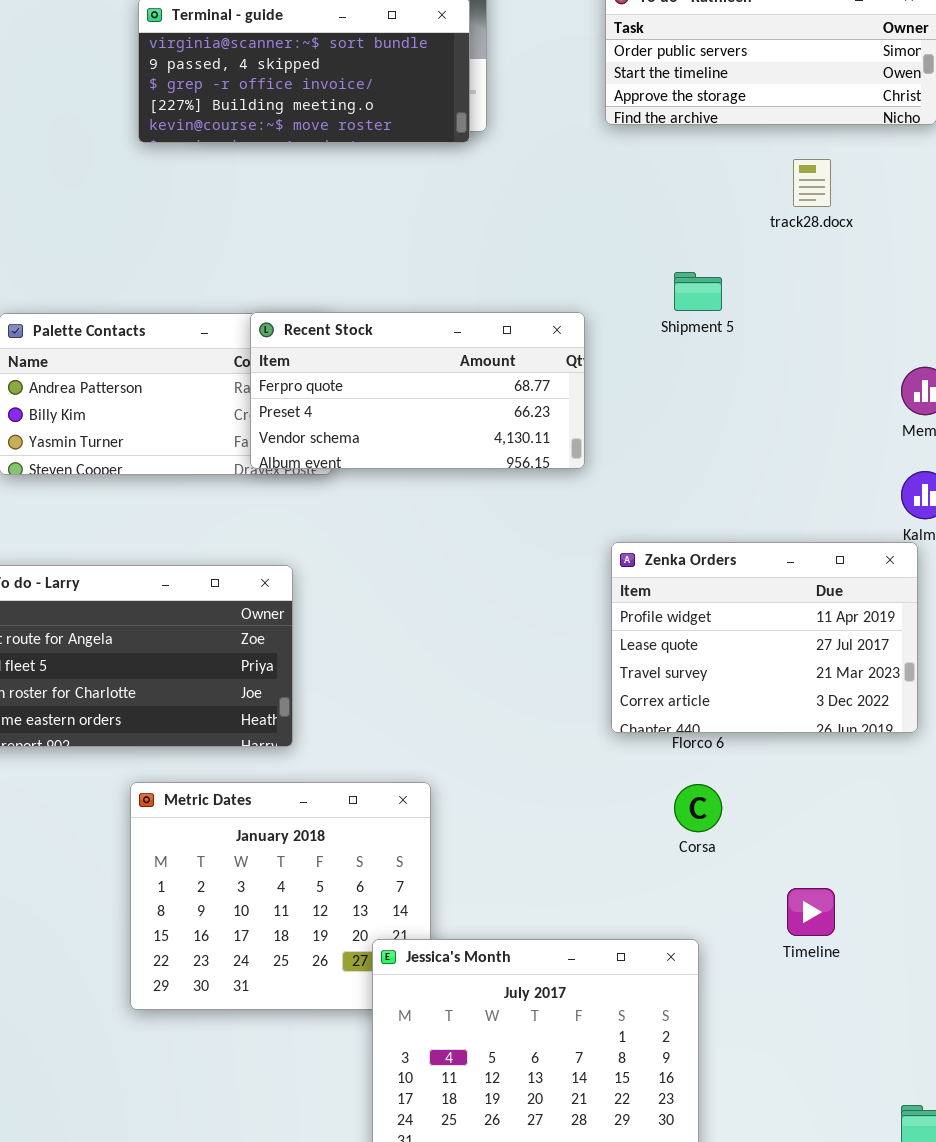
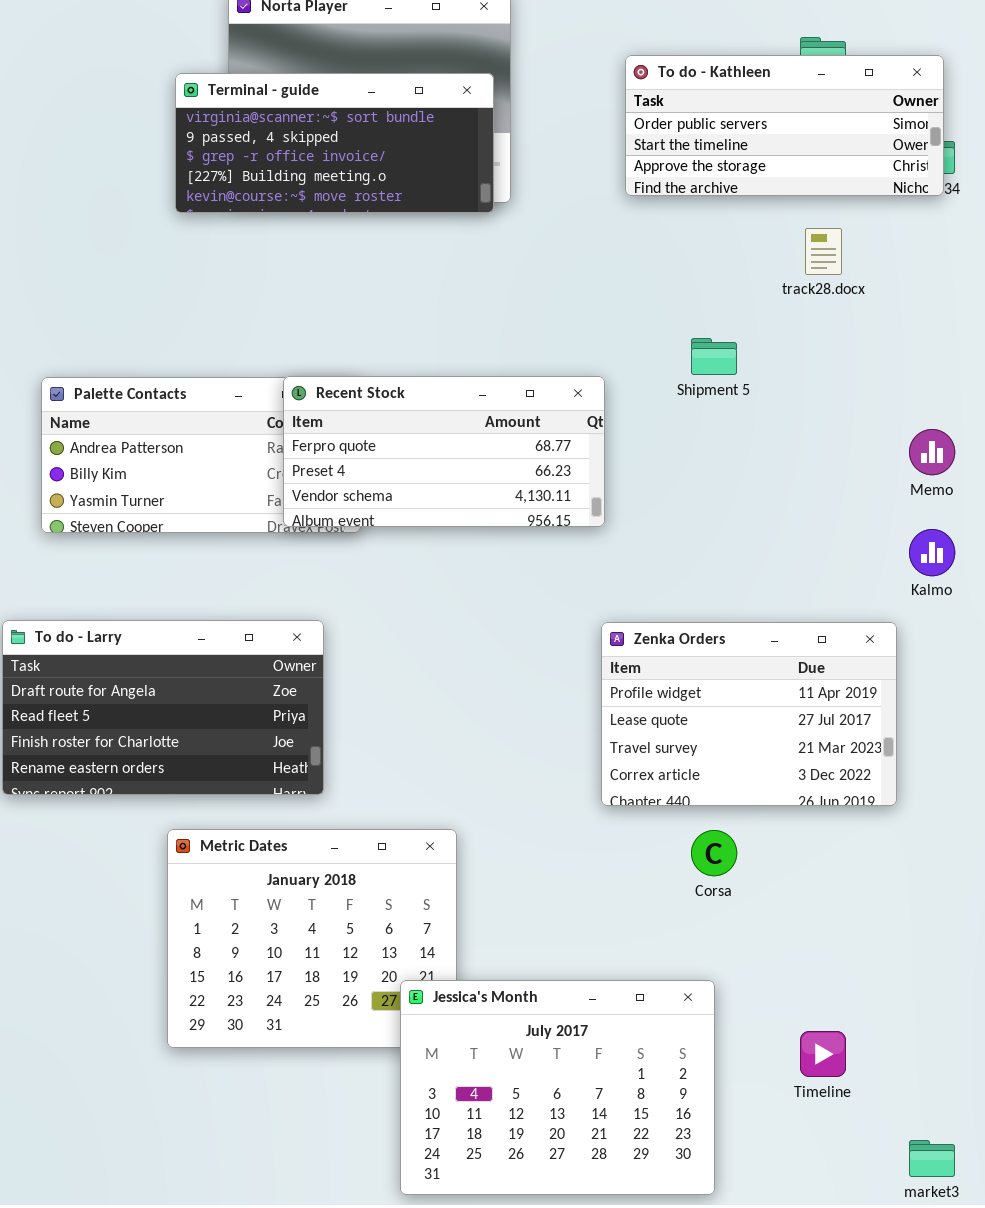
Zenka Orders: [611,542,918,733] -> [601,622,897,806], moved
Timeline: [787,888,835,936] -> [800,1031,846,1077], moved

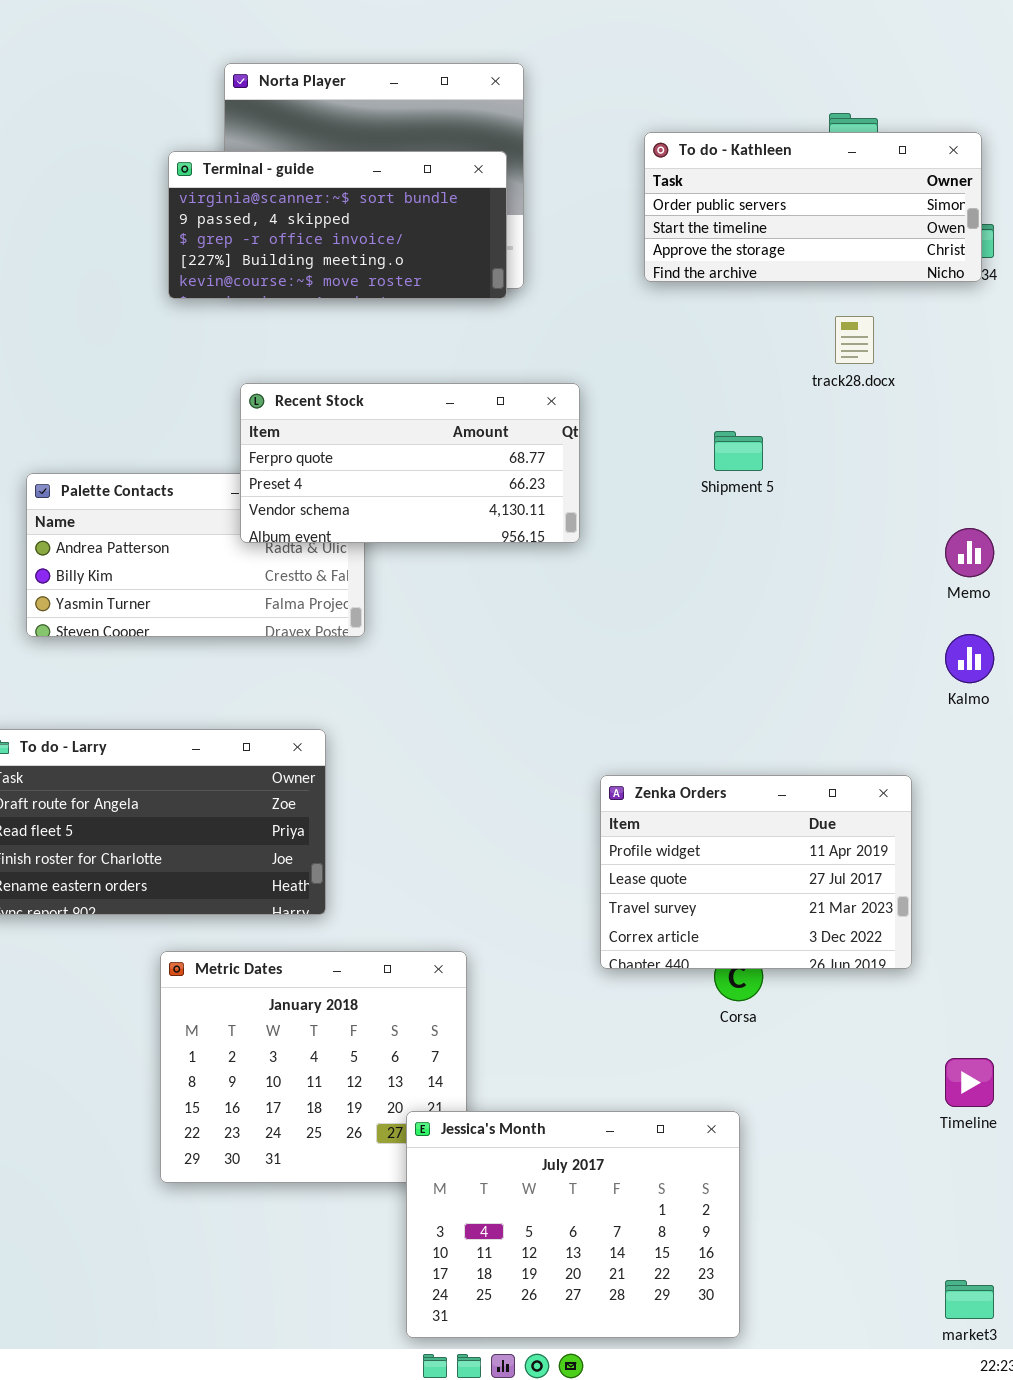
Recent Stock: [283,376,605,527] -> [240,383,580,543], moved
Zenka Orders: [601,622,897,806] -> [600,775,912,969], moved
Timeline: [800,1031,846,1077] -> [945,1058,994,1107], moved

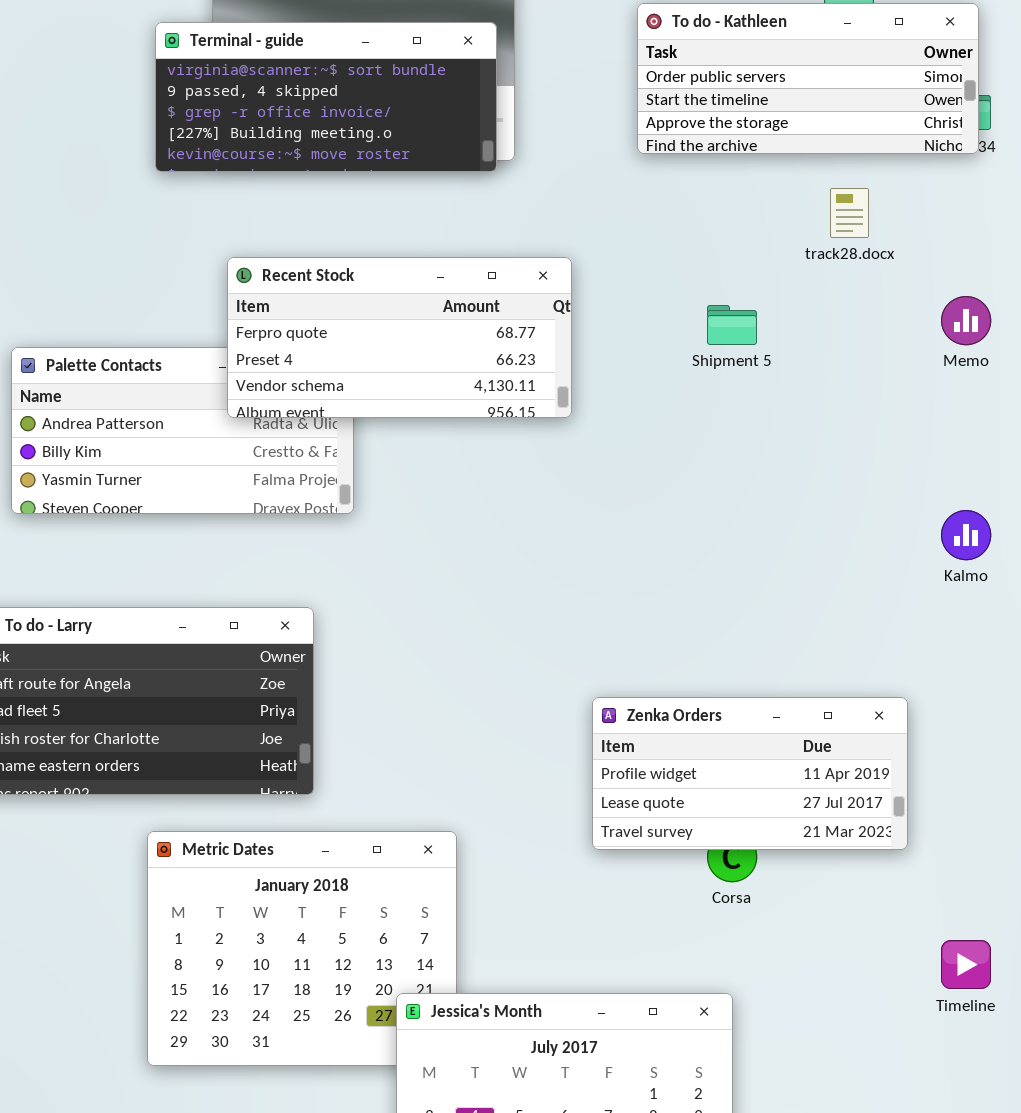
Memo: [945,528,994,577] -> [941,296,991,345], moved
Zenka Orders: [600,775,912,969] -> [592,697,908,850], resized

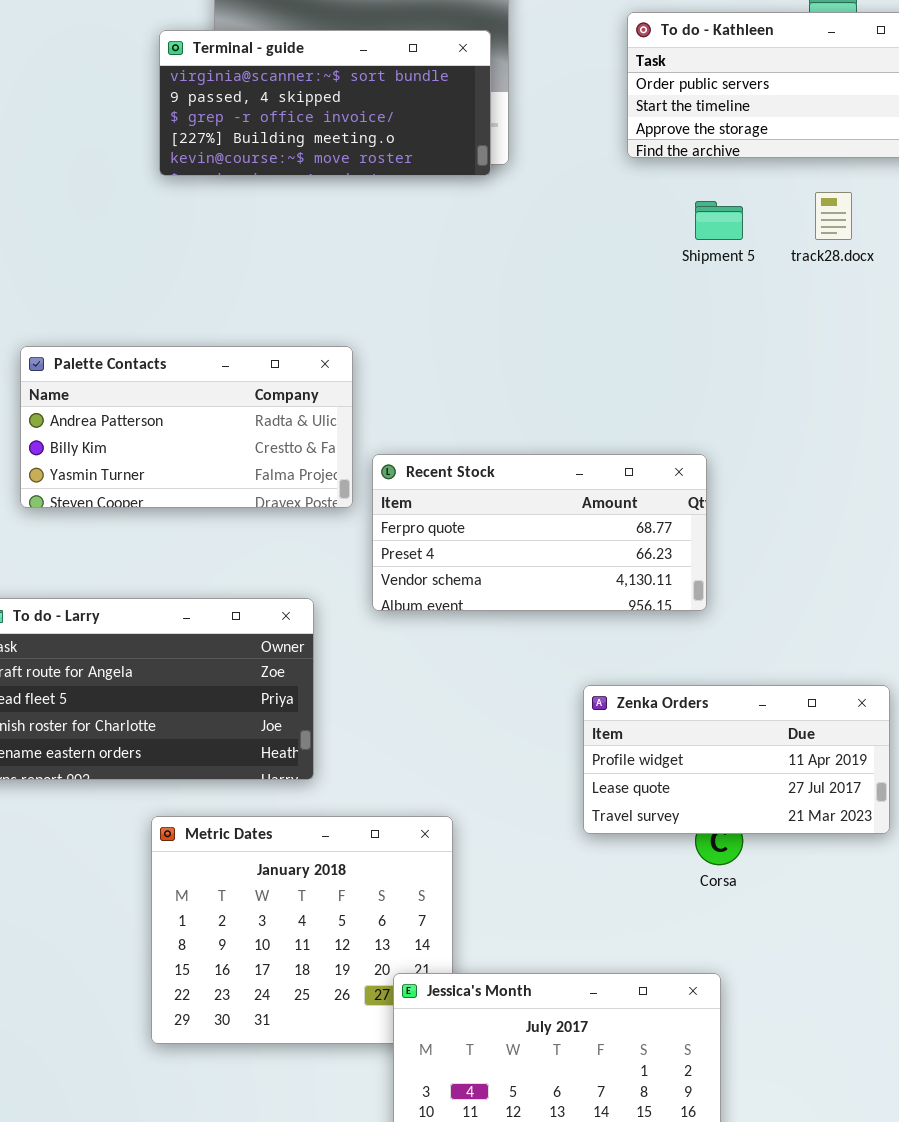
Recent Stock: [227,257,572,418] -> [372,454,707,611], moved
Shipment 5: [707,305,757,345] -> [695,201,743,240], moved

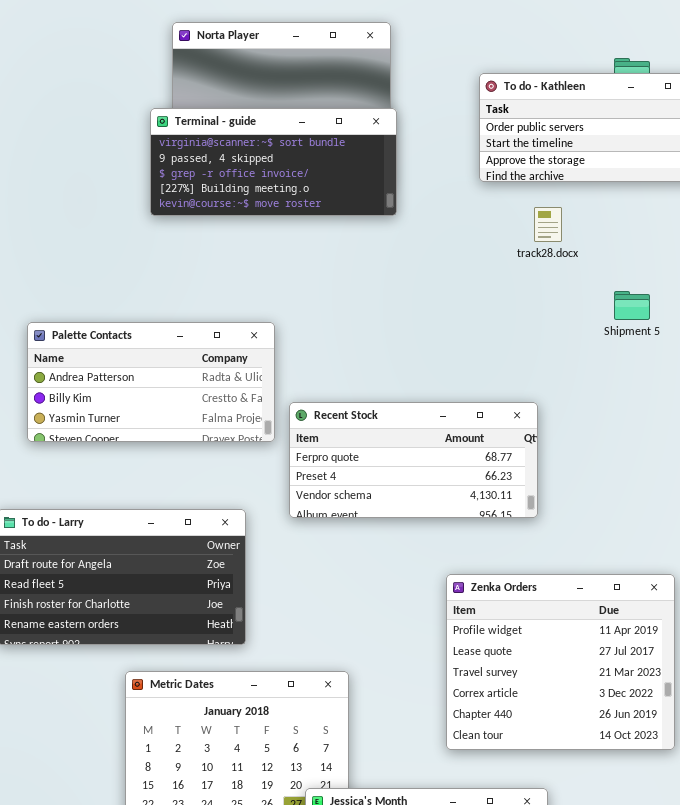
Terminal - guide: [159,30,491,176] -> [150,108,397,216], moved
track28.docx: [815,192,852,240] -> [534,207,562,242], moved
Shipment 5: [695,201,743,240] -> [614,291,650,320], moved
Zenka Orders: [583,685,890,834] -> [446,574,675,750], resized

